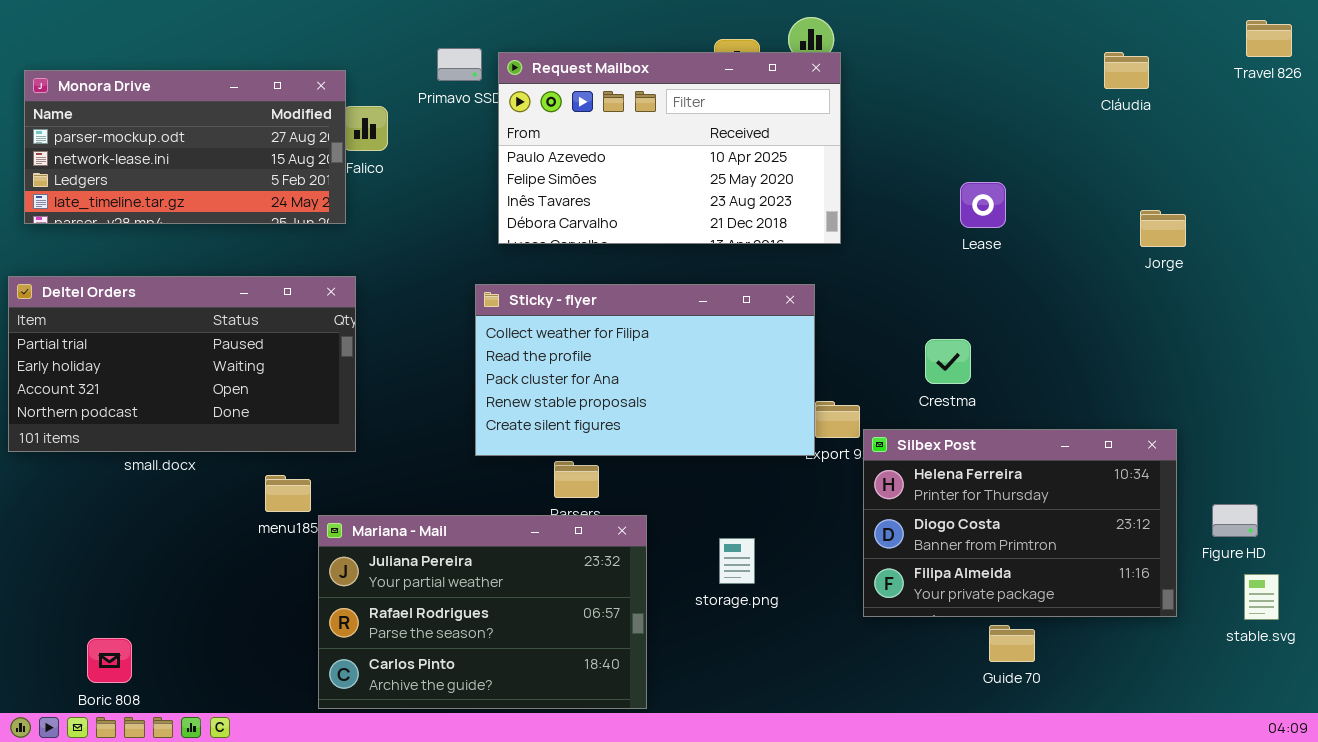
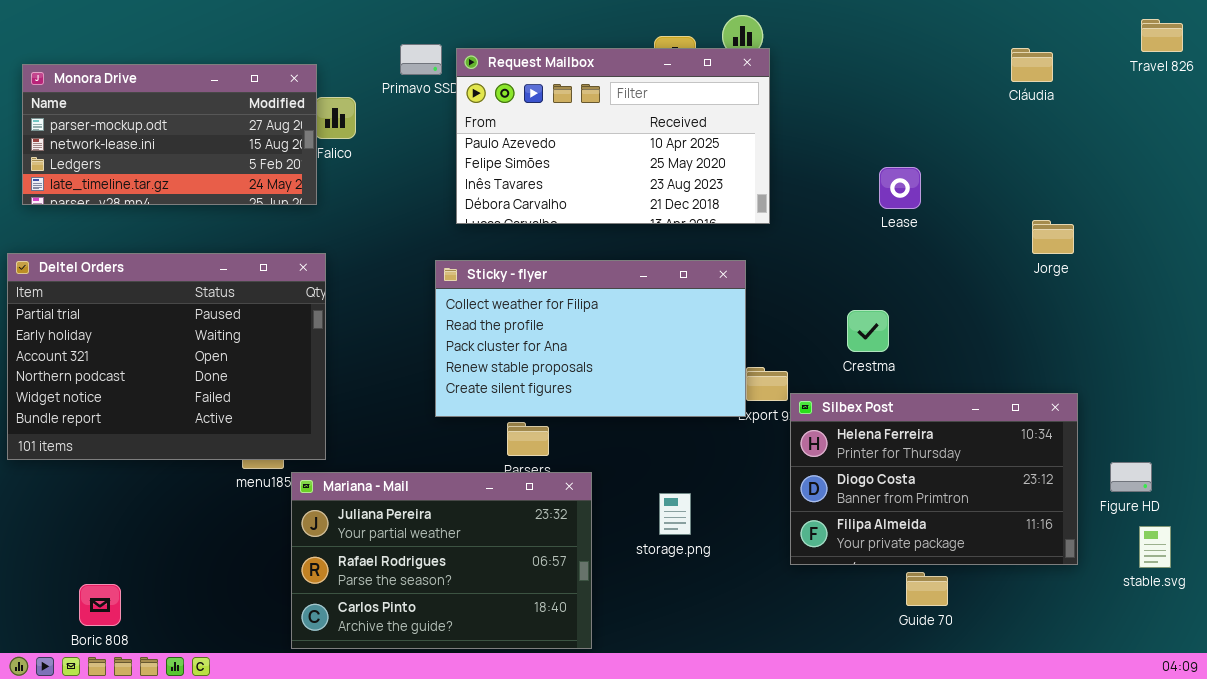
Jorge: [1140,210,1186,247] -> [1032,220,1074,254], moved
Deltel Orders: [8,276,356,452] -> [7,253,326,460], resized

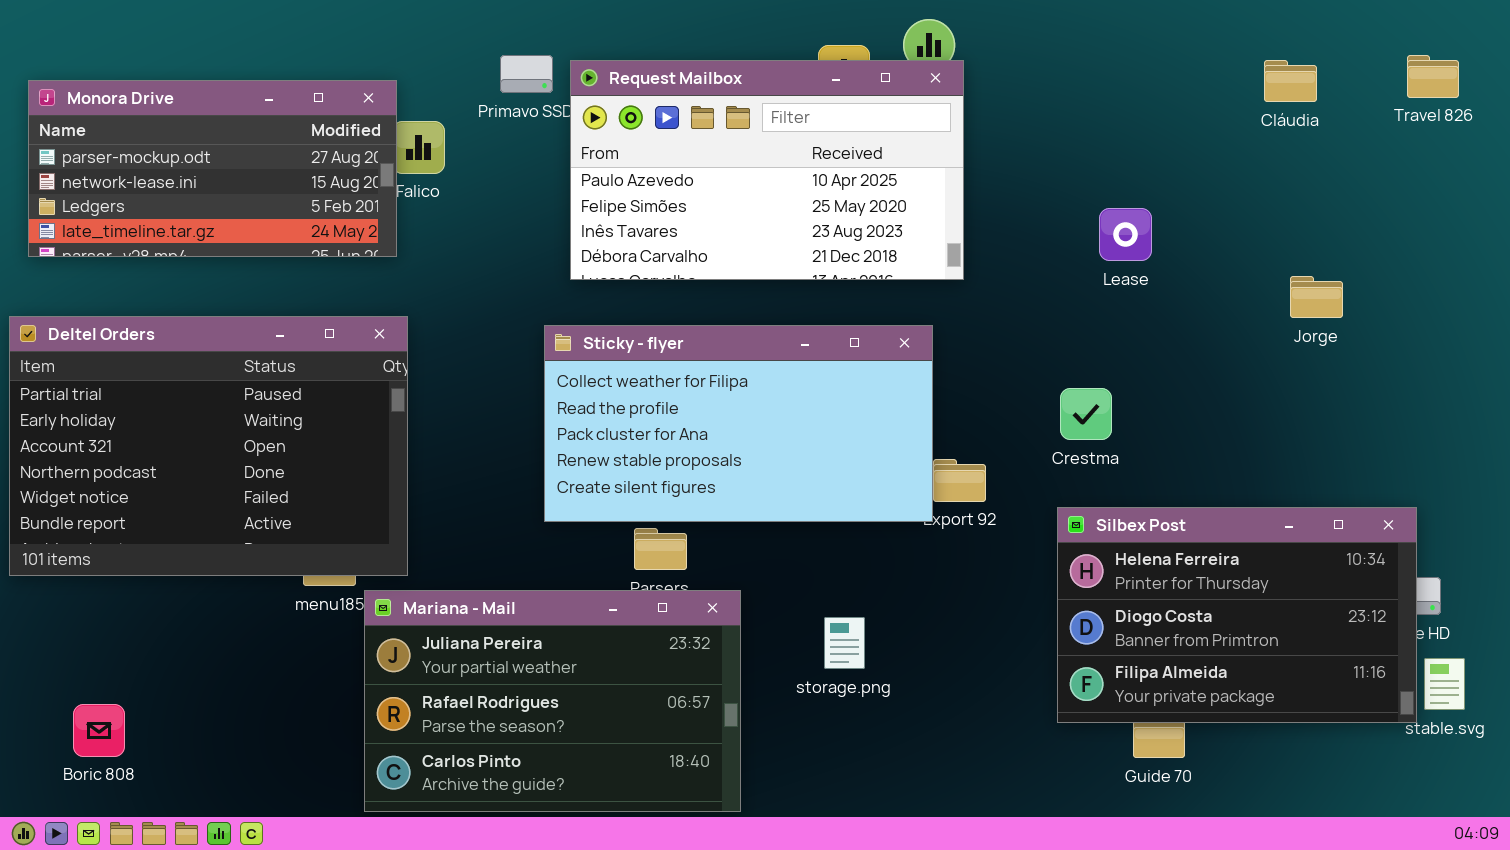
Travel 826: [1141,19,1183,52] -> [1407,55,1459,98], moved
Silbex Post: [790,393,1078,565] -> [1057,507,1417,723], moved
Boric 808: [79,584,121,626] -> [73,704,125,757], moved

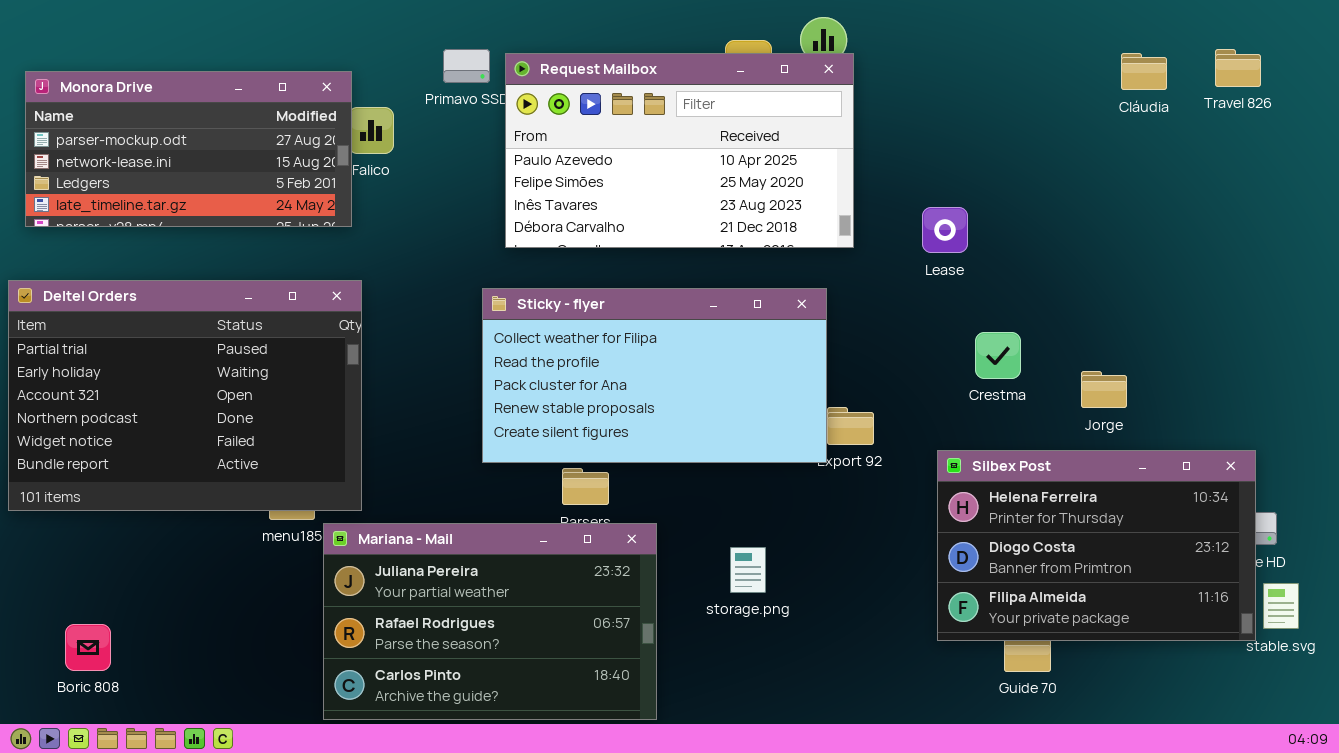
Travel 826: [1407,55,1459,98] -> [1215,49,1261,87], moved
Lease: [1099,208,1152,261] -> [922,207,968,253], moved
Jorge: [1290,276,1343,318] -> [1081,371,1127,408], moved
Crestma: [1060,388,1112,440] -> [975,332,1021,379], moved

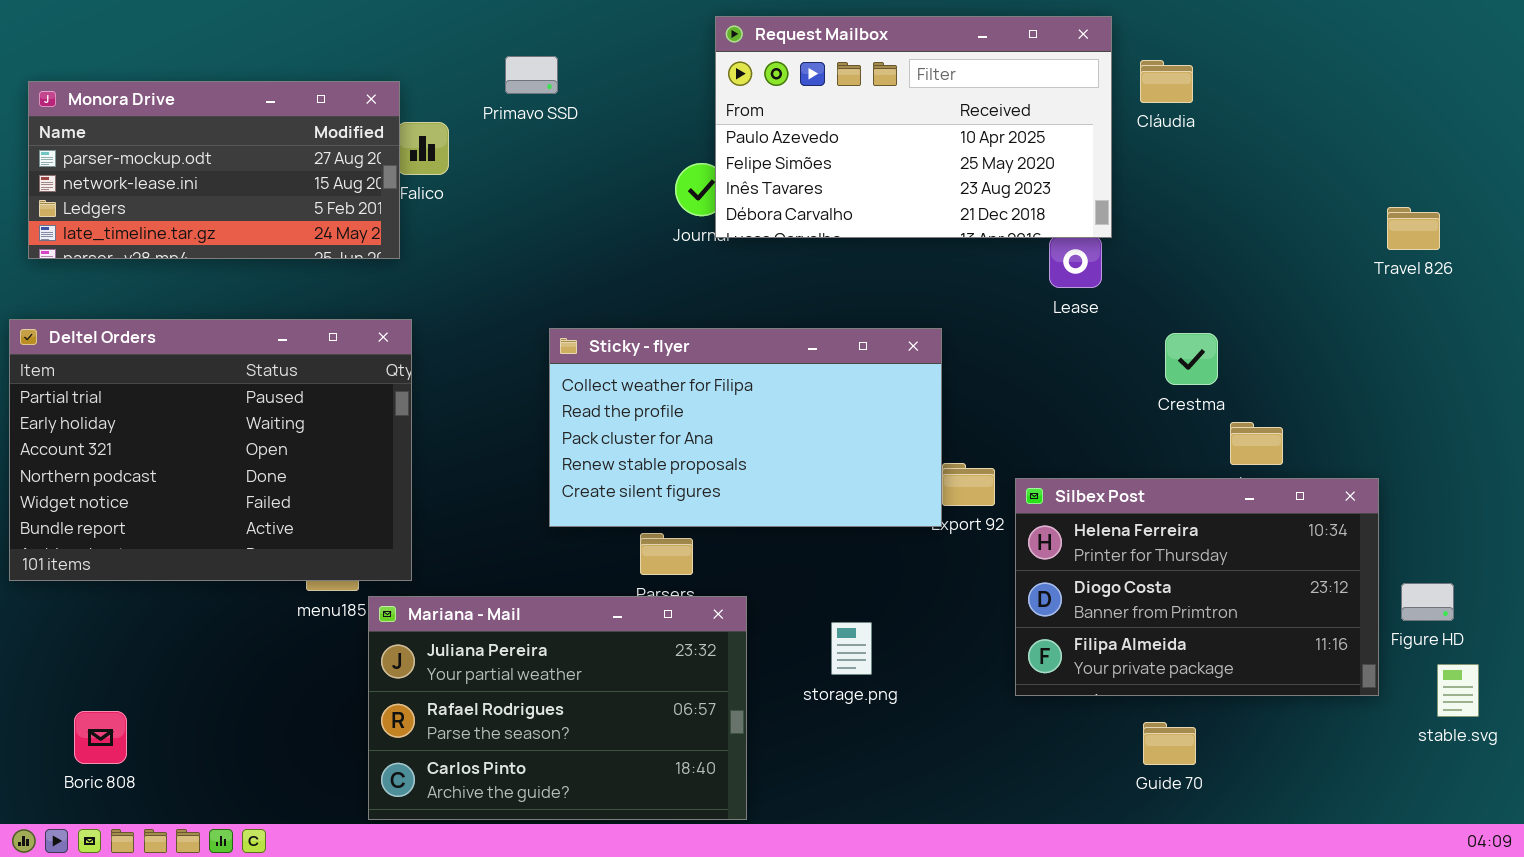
Travel 826: [1215,49,1261,87] -> [1387,207,1440,250], moved
Request Mailbox: [505,53,854,248] -> [715,16,1112,238], moved
Cláudia: [1121,53,1167,90] -> [1140,60,1193,103], moved
Crestma: [975,332,1021,379] -> [1165,333,1218,385], moved
Silbex Post: [937,450,1256,641] -> [1015,478,1379,696], moved

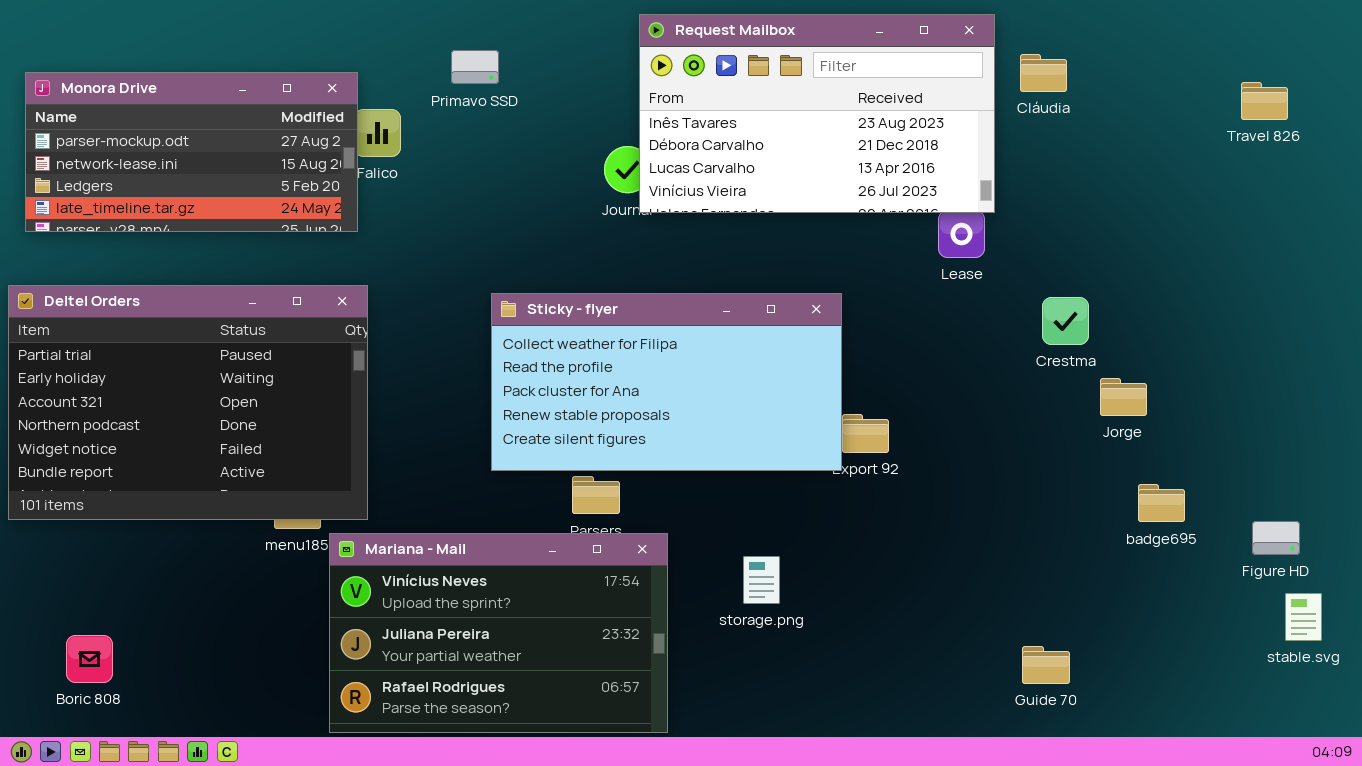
Request Mailbox: [715,16,1112,238] -> [639,14,995,213], scrolled down 2 rows
Travel 826: [1387,207,1440,250] -> [1241,82,1288,120], moved
Silbex Post: [1015,478,1379,696] -> none, closed
Mariana - Mail: [368,596,747,820] -> [329,533,668,733], scrolled up 1 row

